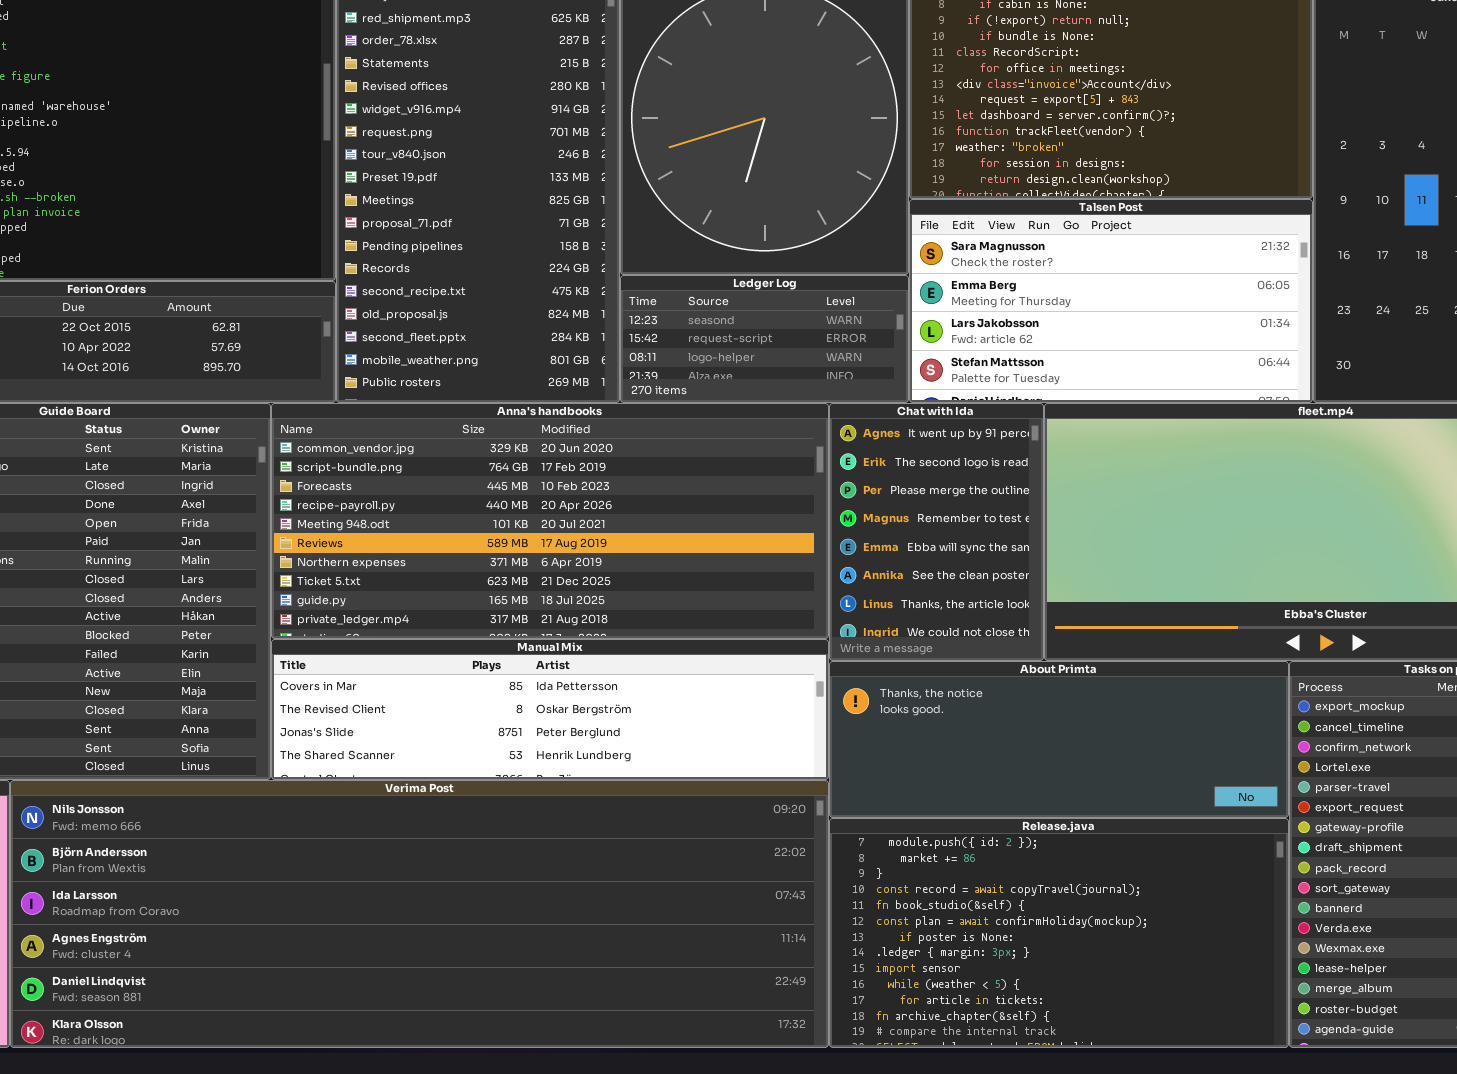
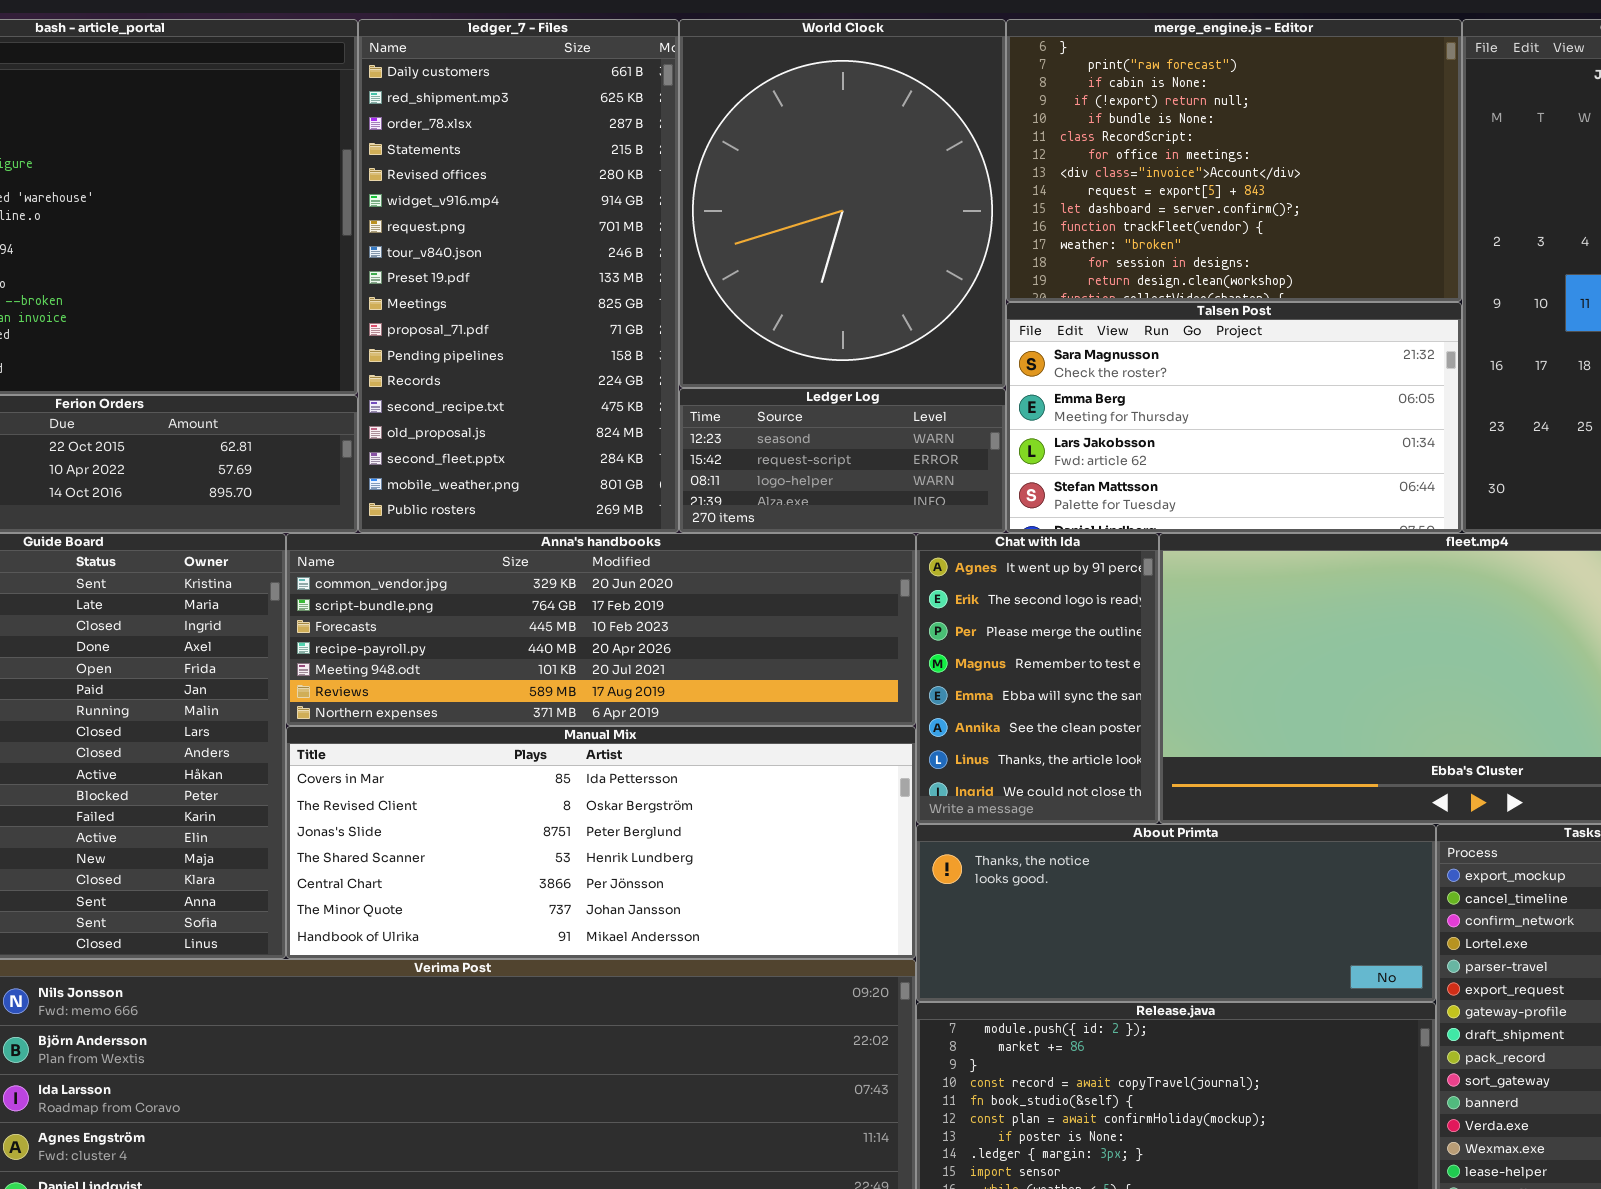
Anna's handbooks: [271,403,829,639] -> [286,533,916,726], resized
Manual Mix: [271,639,829,780] -> [286,726,916,959], resized

